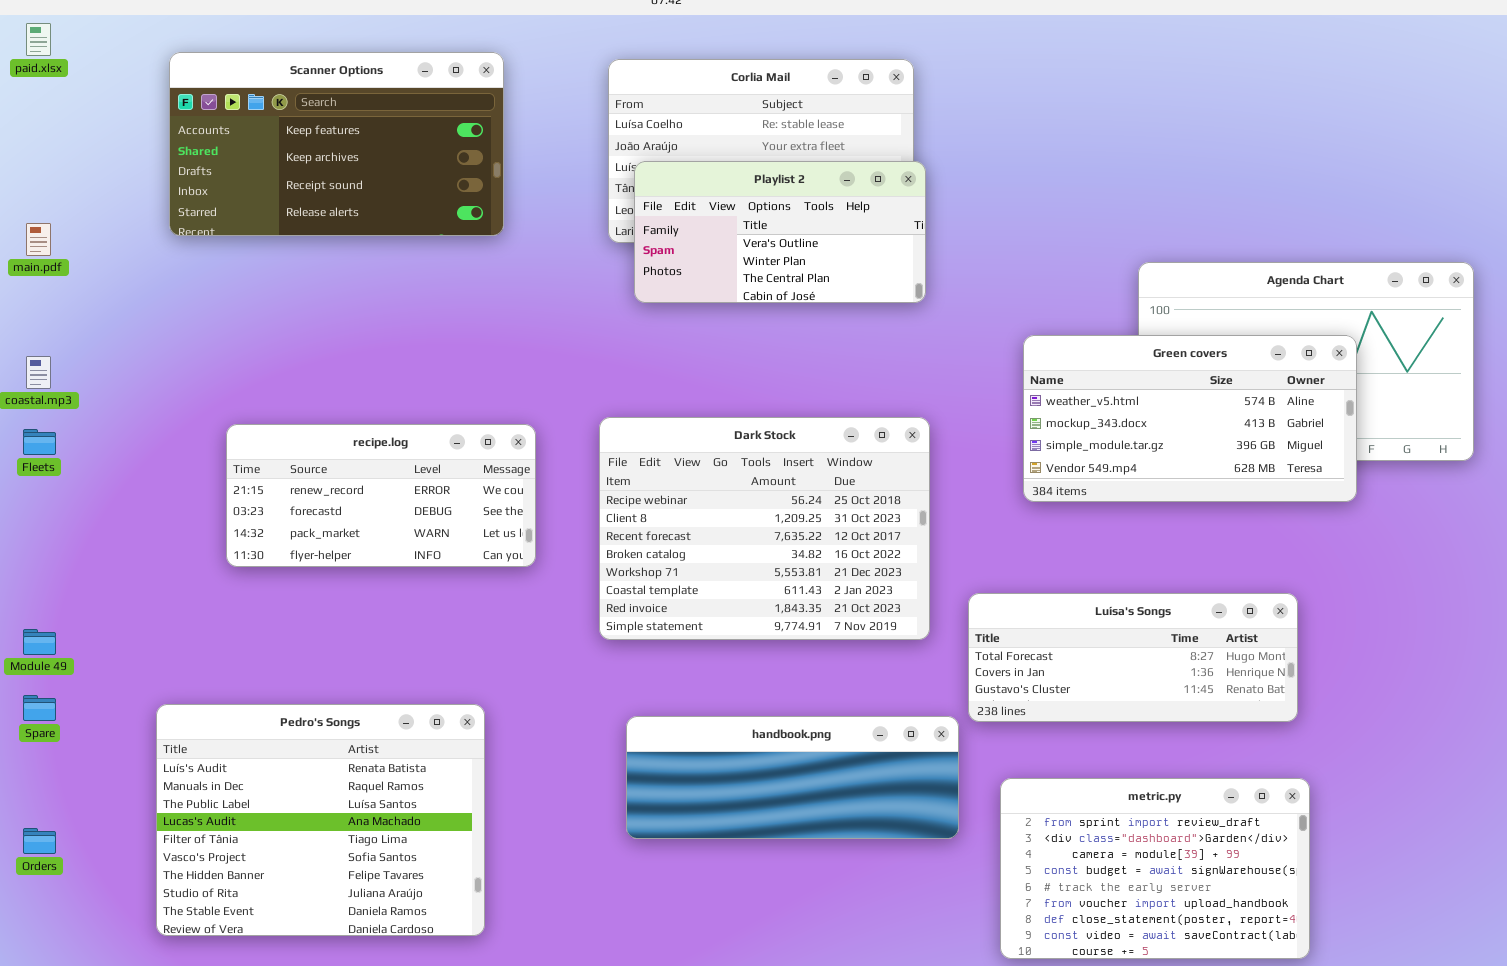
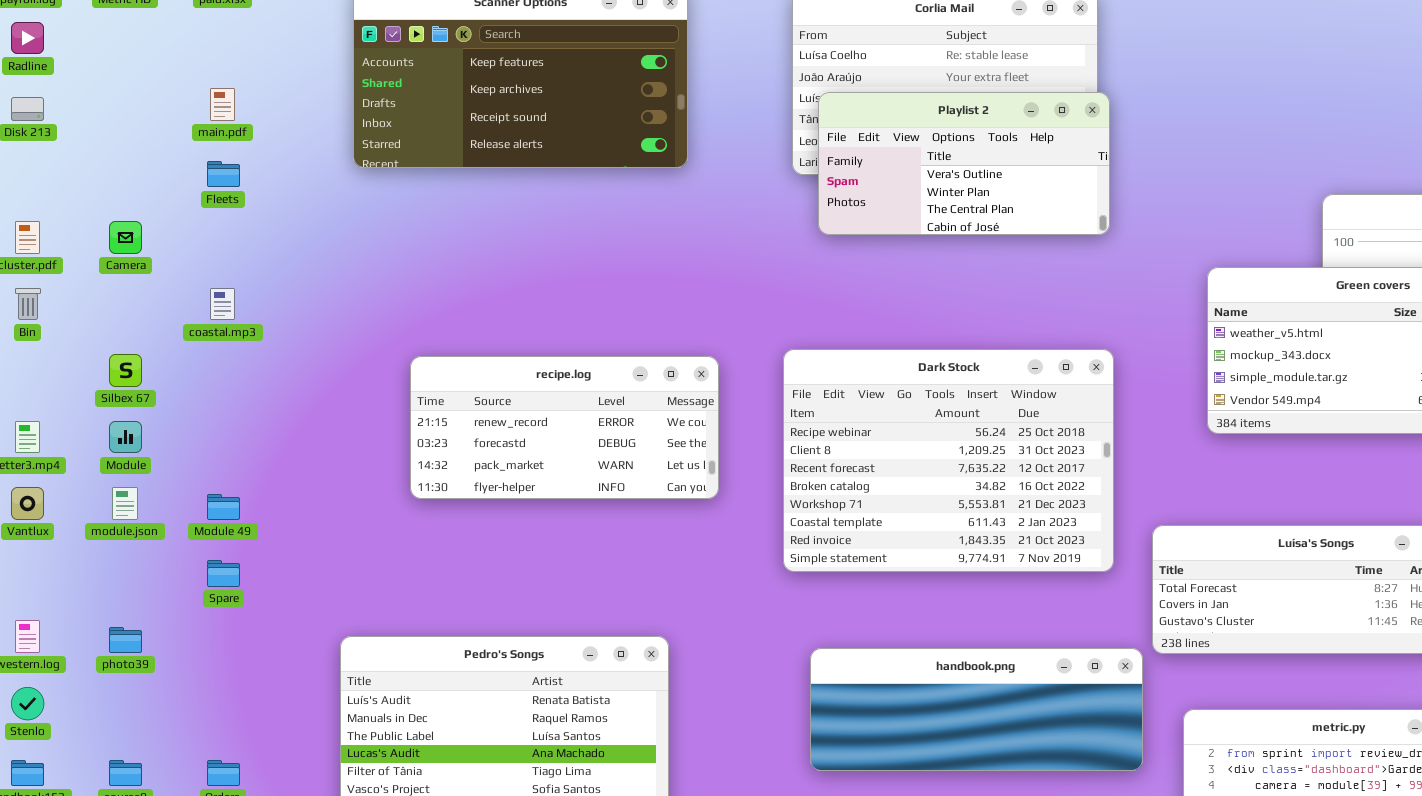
main.pdf: [26,223,51,256] -> [210,88,235,121], moved
Fleets: [23,429,56,455] -> [207,161,240,187], moved
Module 49: [23,629,56,655] -> [207,494,240,520], moved
Spare: [23,695,56,721] -> [207,560,240,587], moved

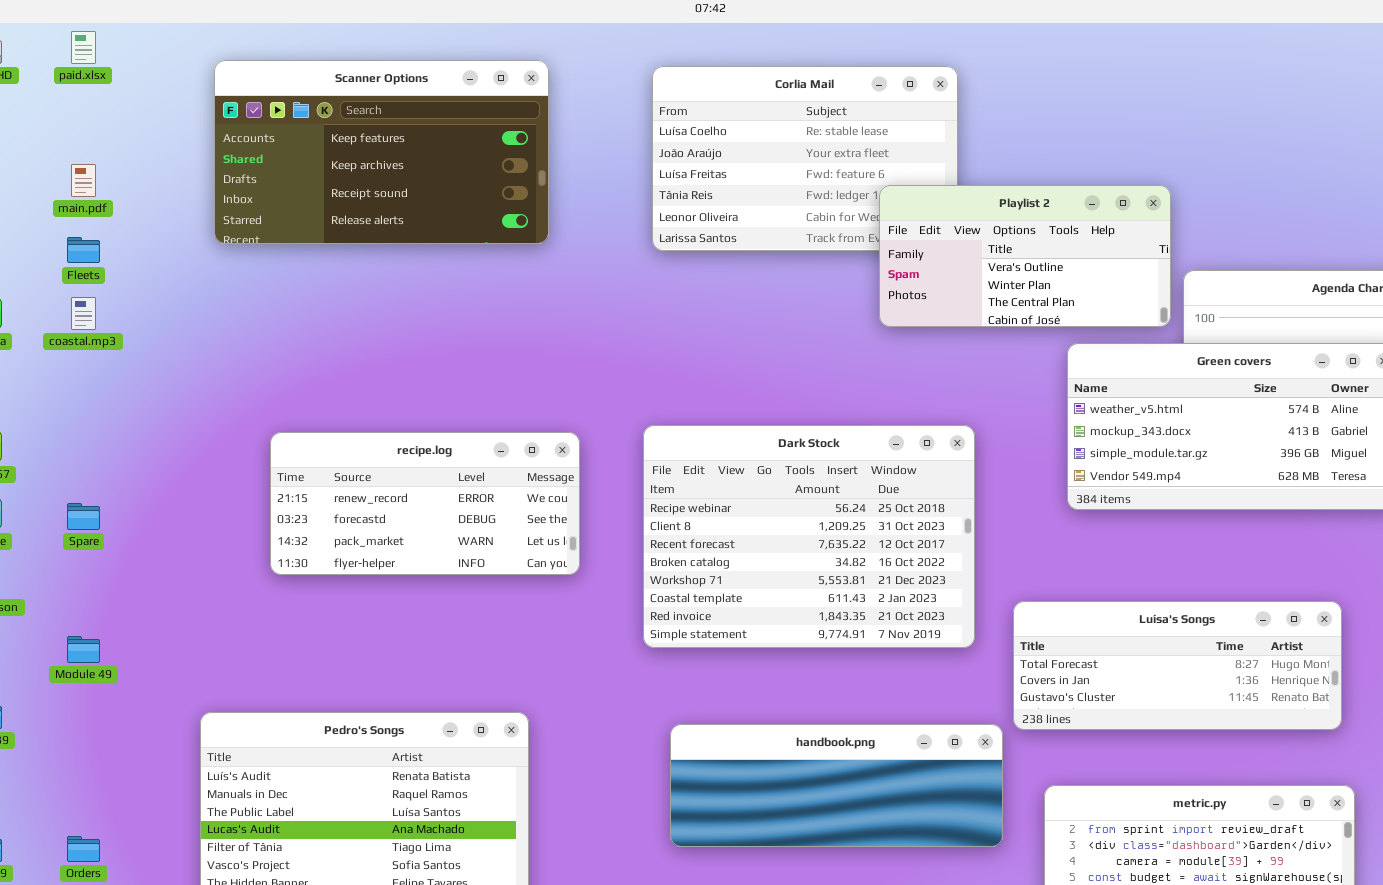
Playlist 2: [818,92,1110,235] -> [879,185,1171,327], moved
coastal.mp3: [210,288,235,320] -> [71,297,96,330], moved
Module 49: [207,494,240,520] -> [67,636,100,663], moved
Spare: [207,560,240,587] -> [67,503,100,530], moved

